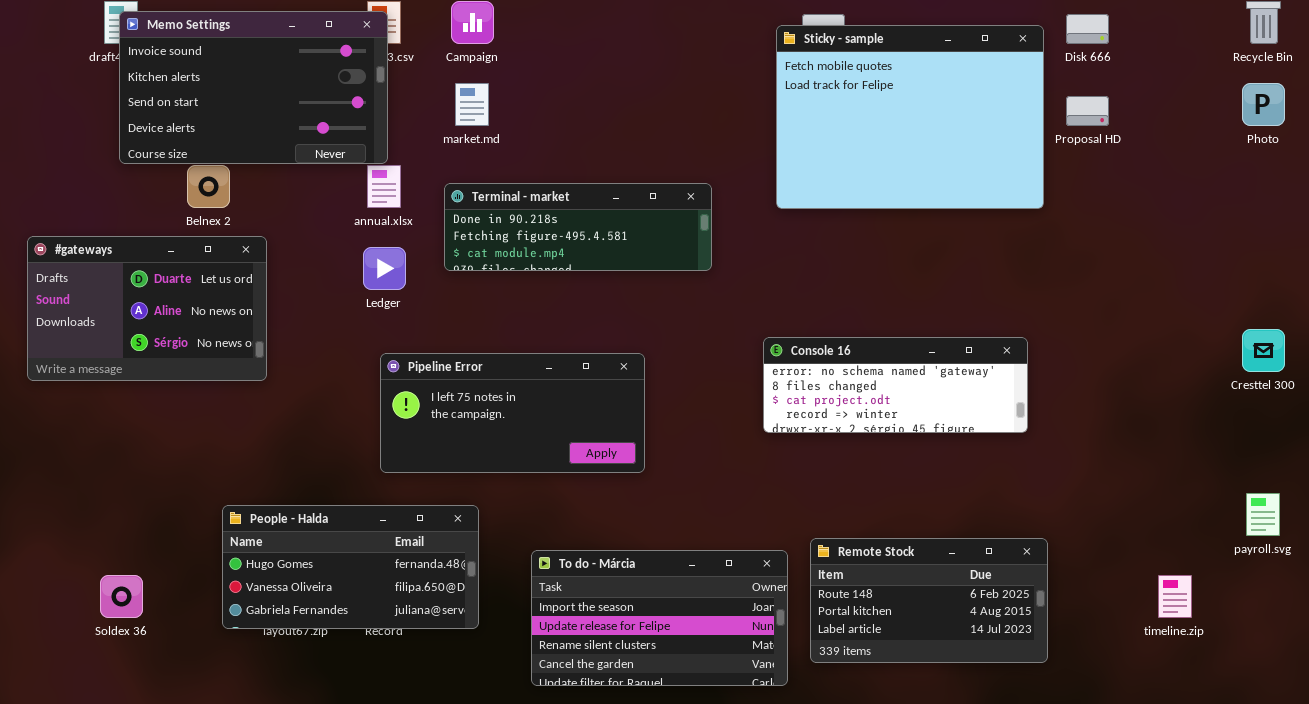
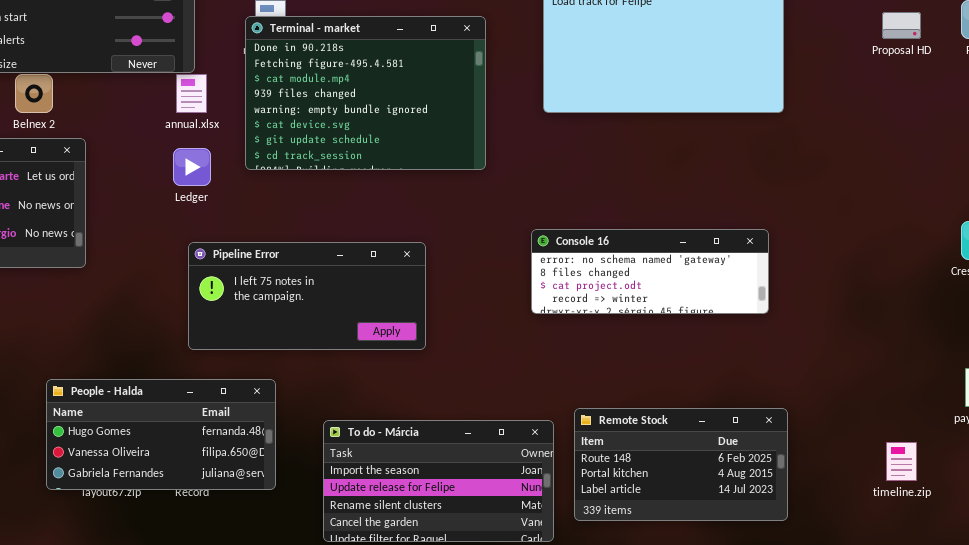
Proposal HD: [1066,96,1109,126] -> [882,12,921,39], moved
Terminal - market: [444,183,712,271] -> [245,16,486,170], resized

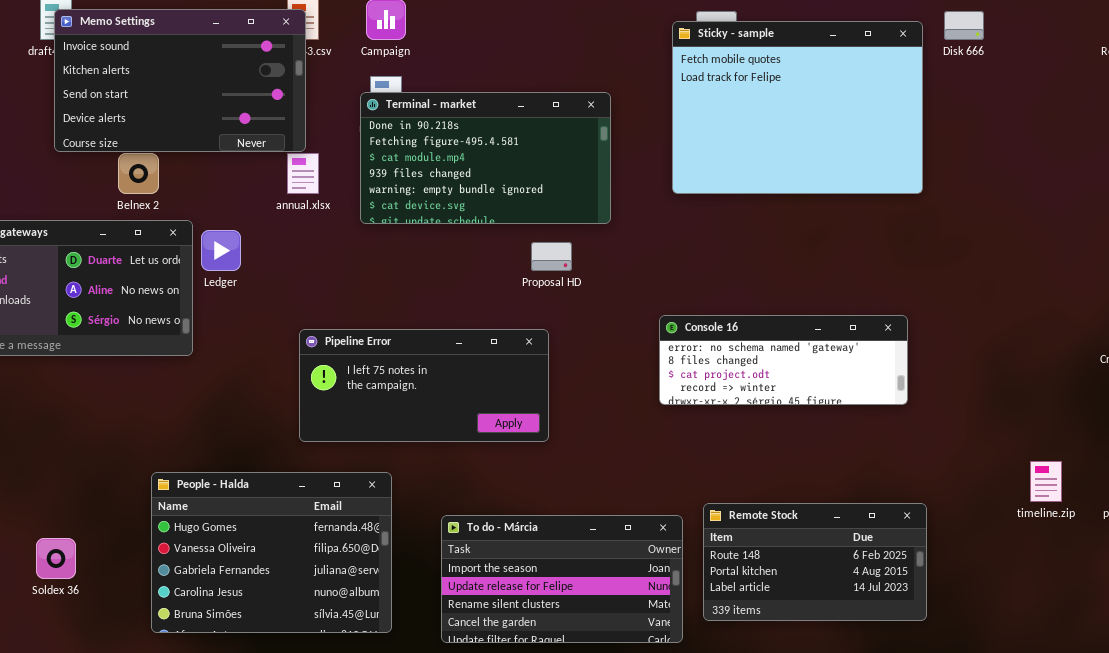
Proposal HD: [882,12,921,39] -> [531,242,572,271], moved
Terminal - market: [245,16,486,170] -> [360,92,611,224], resized
Ledger: [173,148,211,186] -> [201,230,241,271], moved
People - Halda: [46,379,276,490] -> [151,472,392,633], resized
timeline.zip: [886,442,917,481] -> [1030,461,1062,502], moved

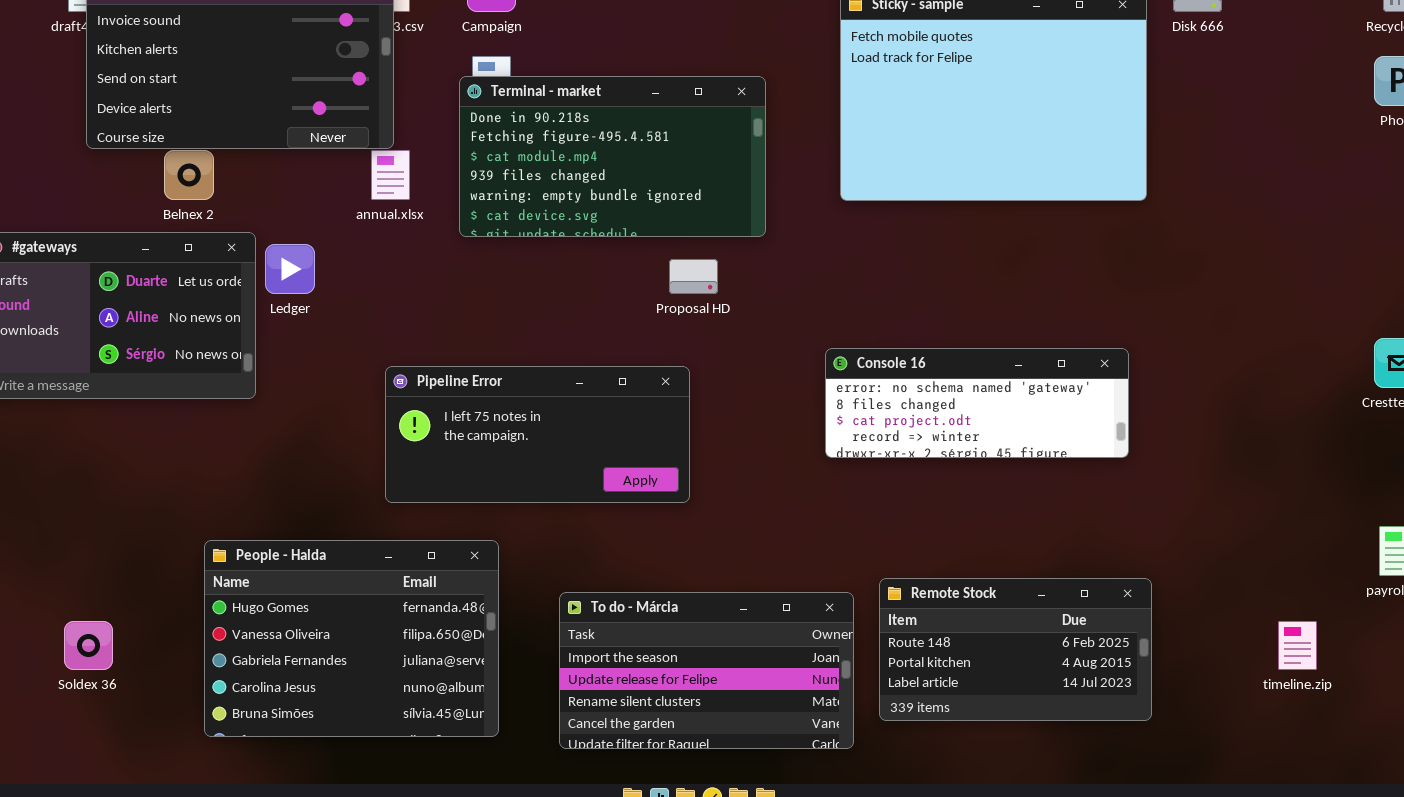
timeline.zip: [1030,461,1062,502] -> [1278,621,1317,670], moved

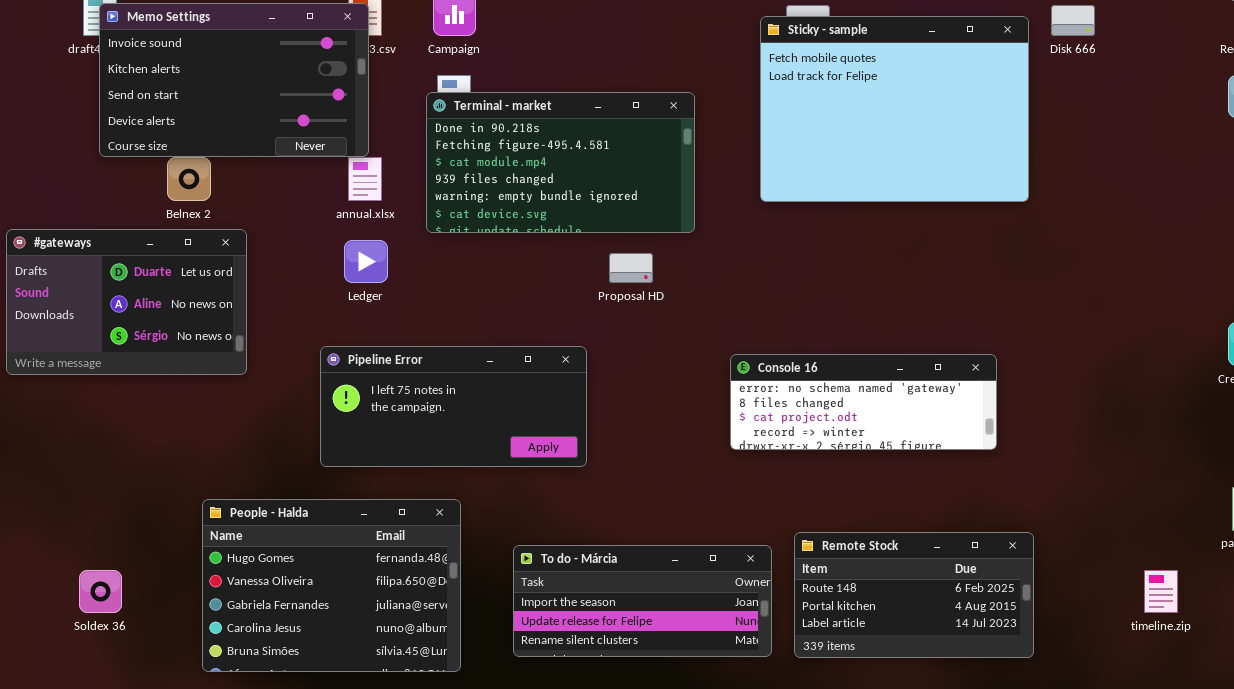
Ledger: [265,244,315,294] -> [344,240,388,283], moved
Console 16: [825,348,1129,458] -> [730,354,997,450], moved
Pipeline Error: [385,366,690,503] -> [320,346,587,467], moved
To do - Márcia: [559,592,854,749] -> [513,545,772,657], resized

